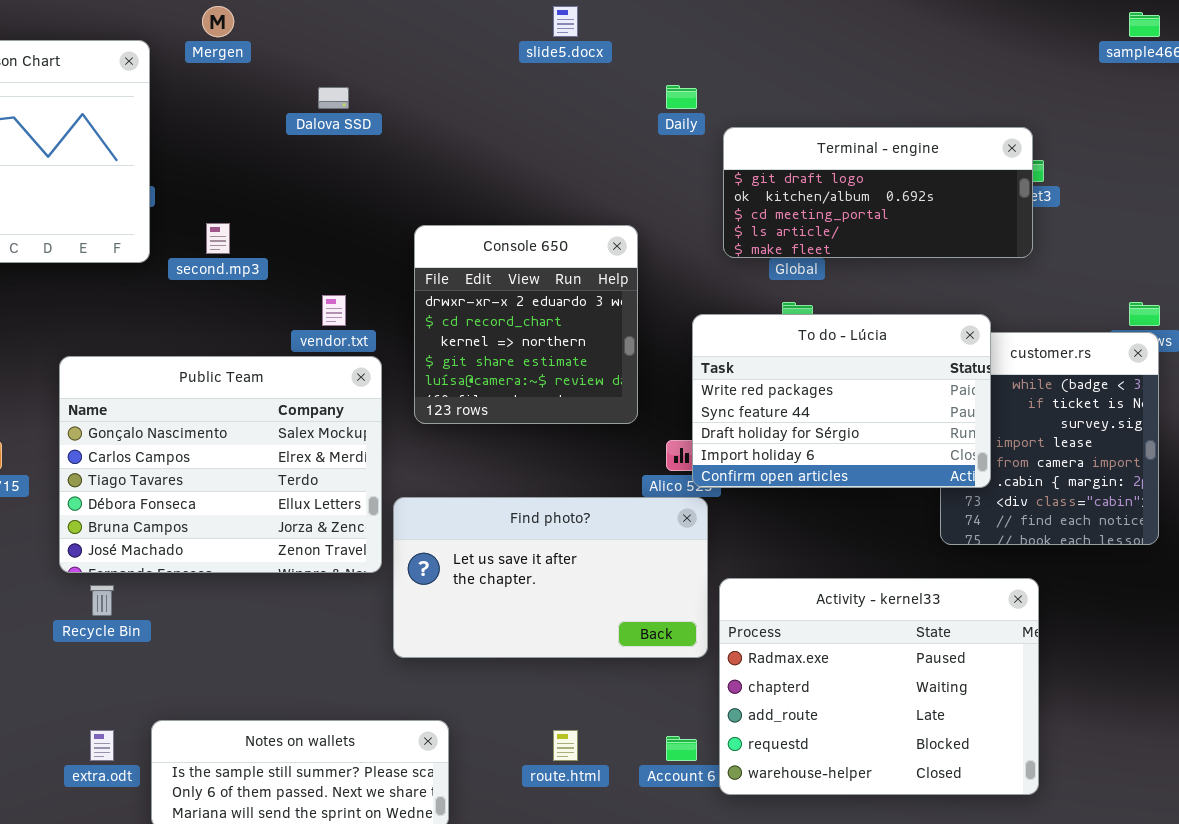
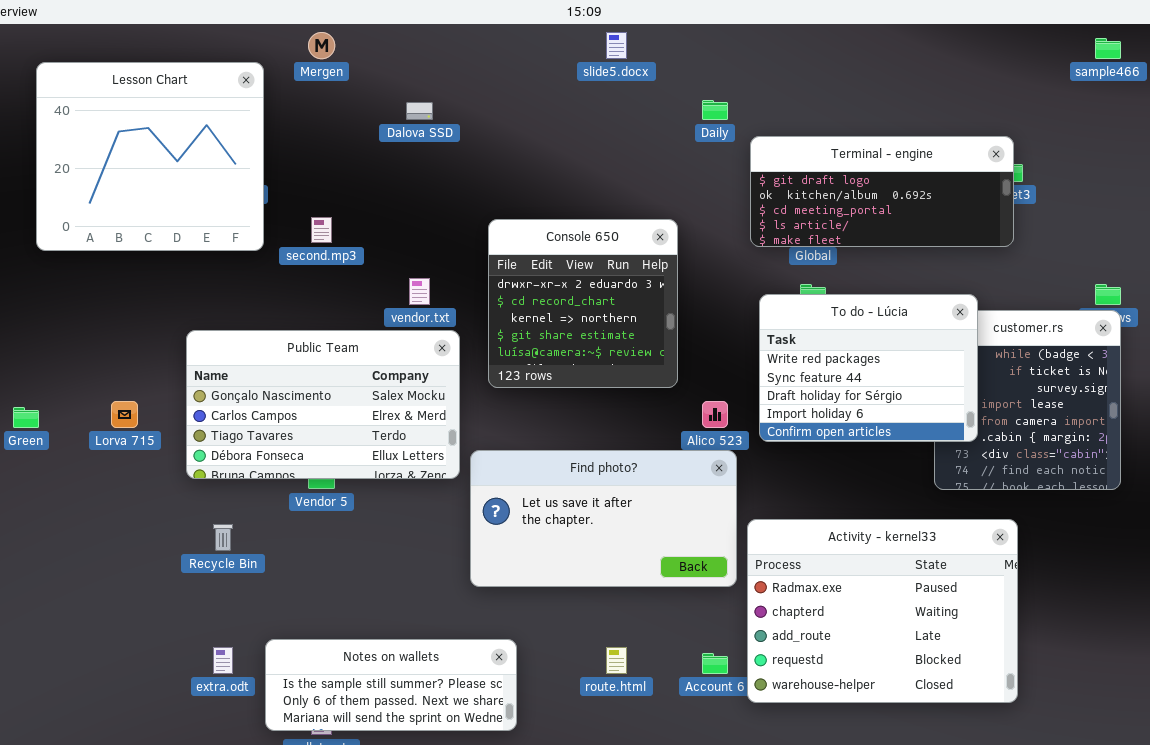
To do - Lúcia: [692,314,991,488] -> [759,294,978,442], resized
Public Team: [59,356,382,573] -> [186,330,460,479], resized

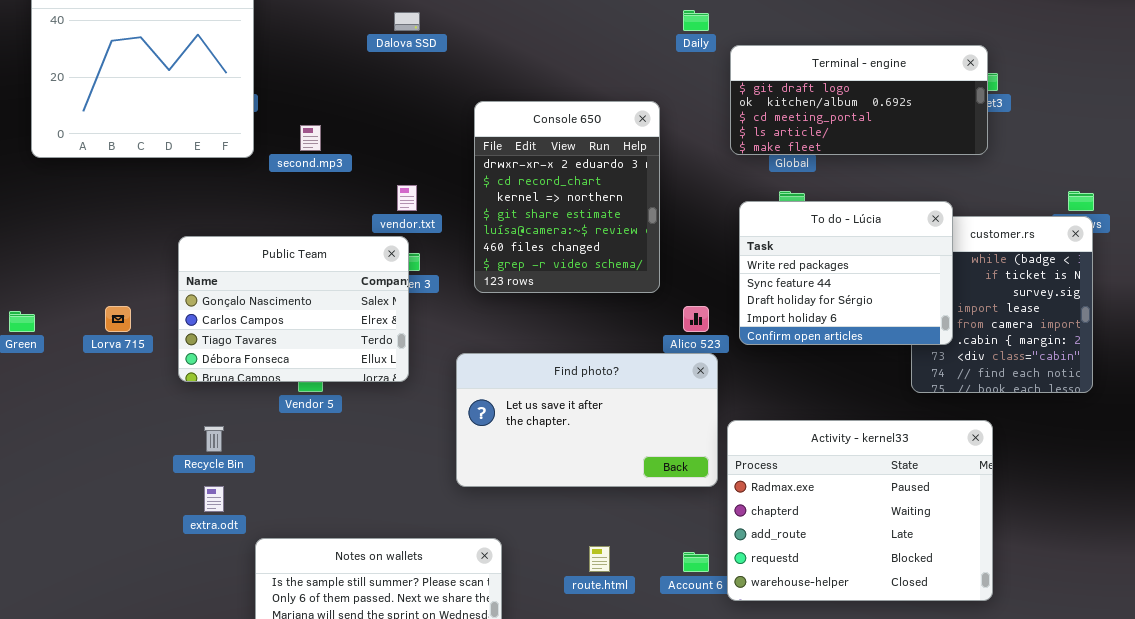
Console 650: [488,219,678,388] -> [474,101,660,293], resized
Public Team: [186,330,460,479] -> [178,236,409,382], resized
extra.odt: [213,647,233,674] -> [204,486,224,512], moved

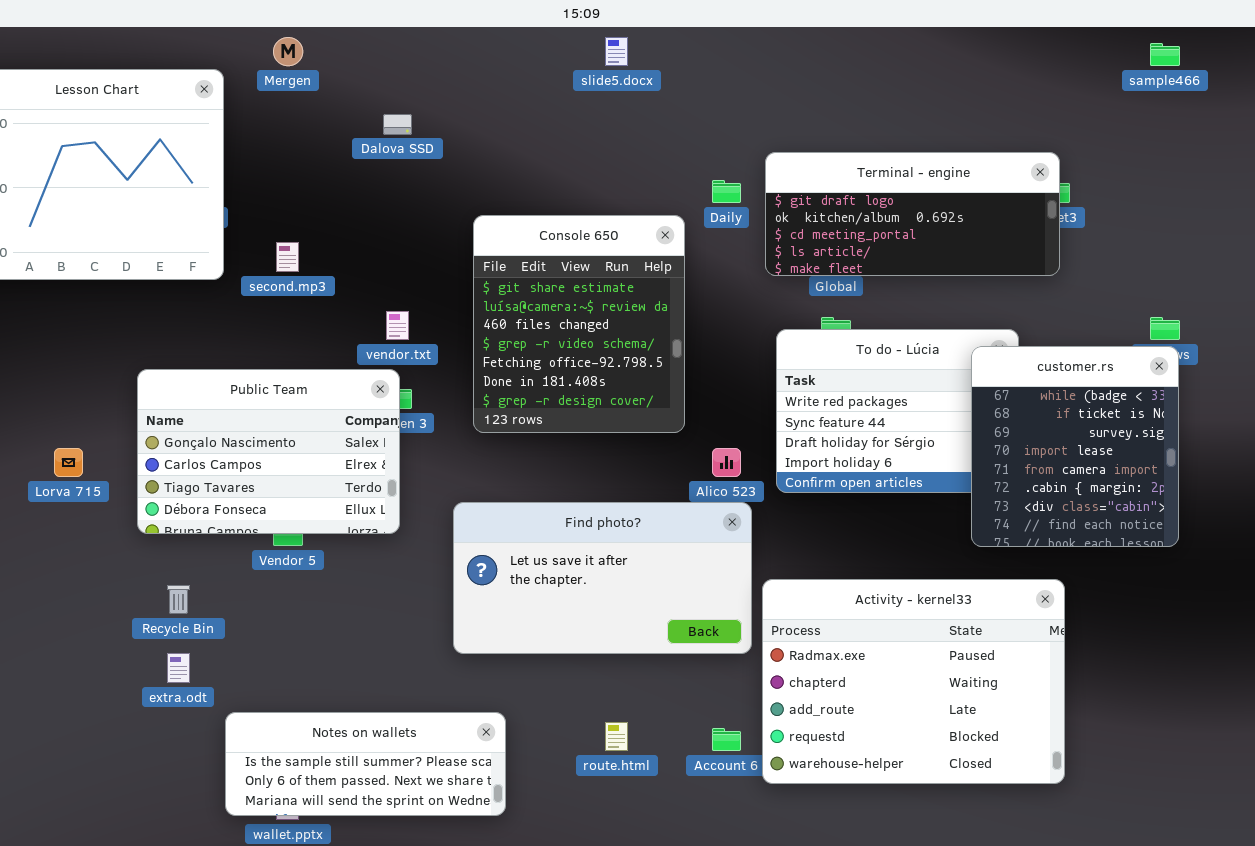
Daily: [683,10,709,31] -> [712,180,741,203], moved
Console 650: [474,101,660,293] -> [473,215,685,433], scrolled down 3 rows
customer.rs: [911,216,1093,393] -> [971,346,1179,547], raised

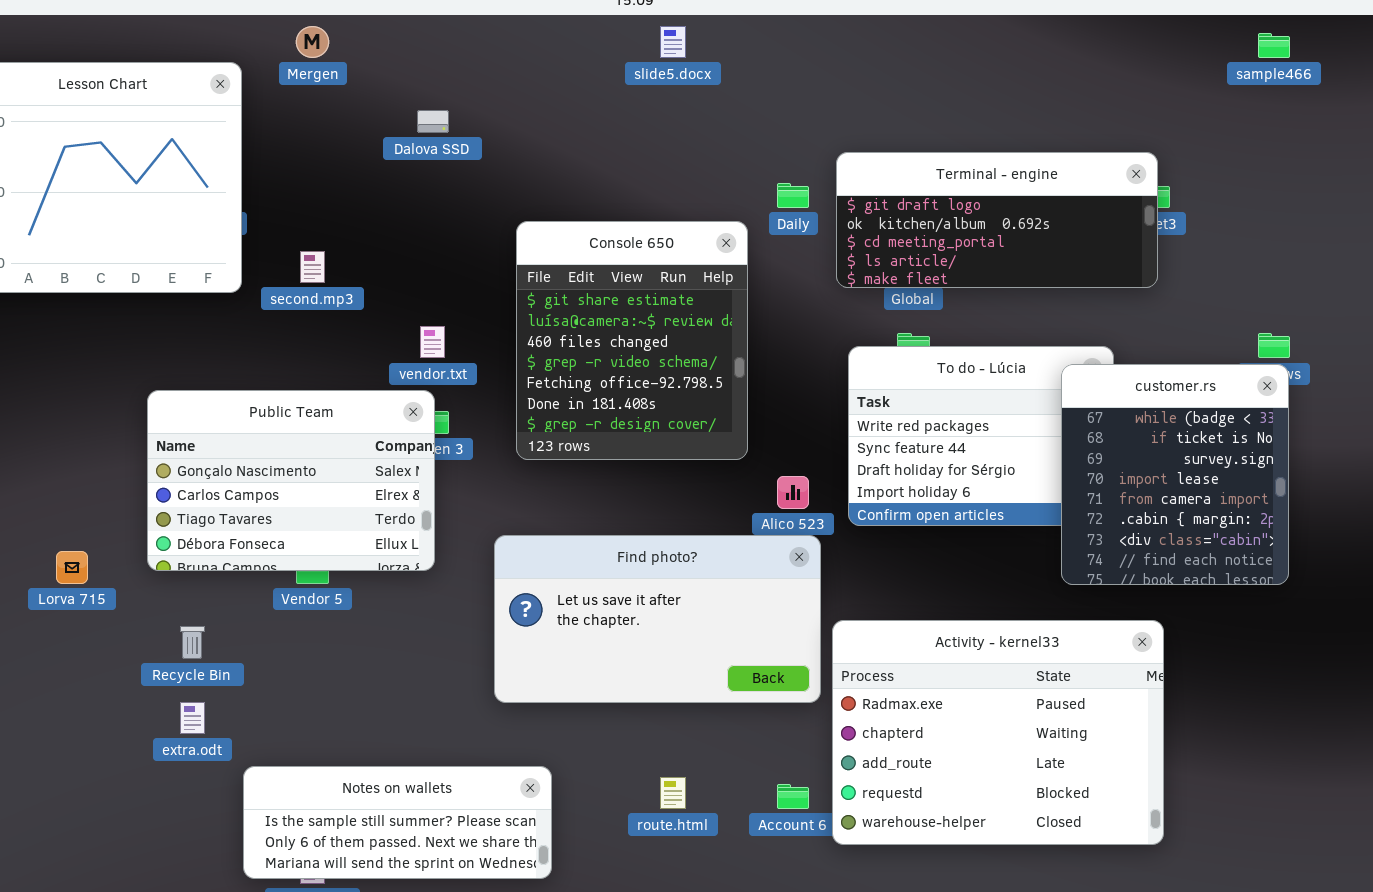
Lorva 715: [54,448,83,477] -> [56,551,88,584], moved

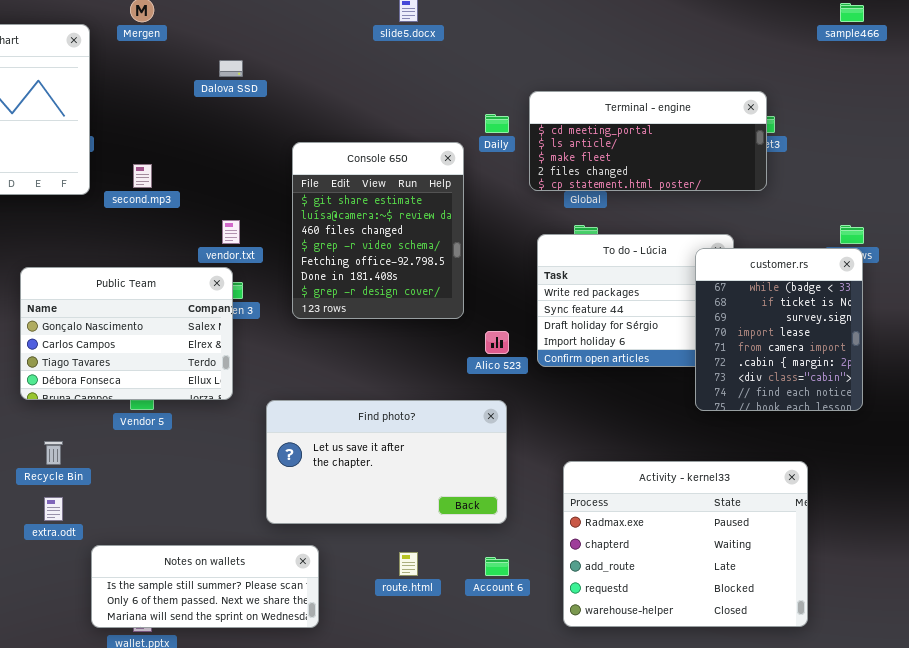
Terminal - engine: [836,152,1158,288] -> [529,91,767,191], scrolled down 2 rows
Find photo?: [494,535,821,703] -> [266,400,507,524], moved
Activity - kernel33: [832,620,1164,845] -> [563,461,808,627], moved

